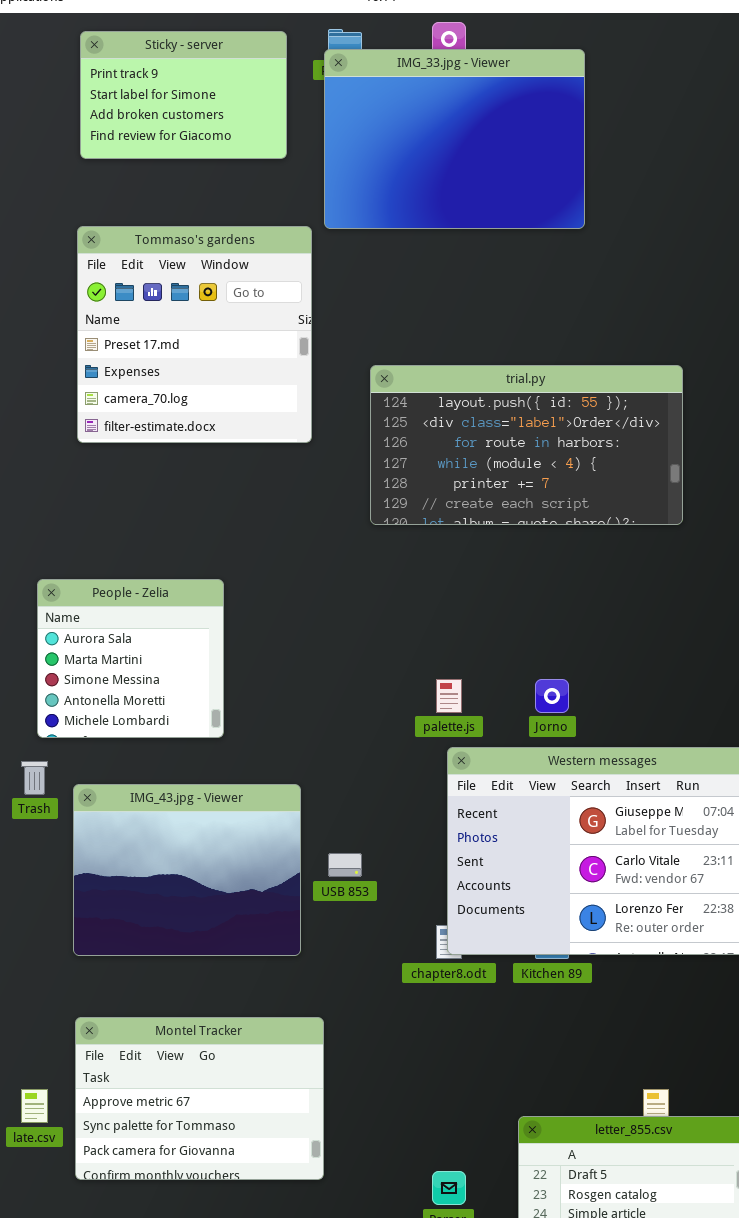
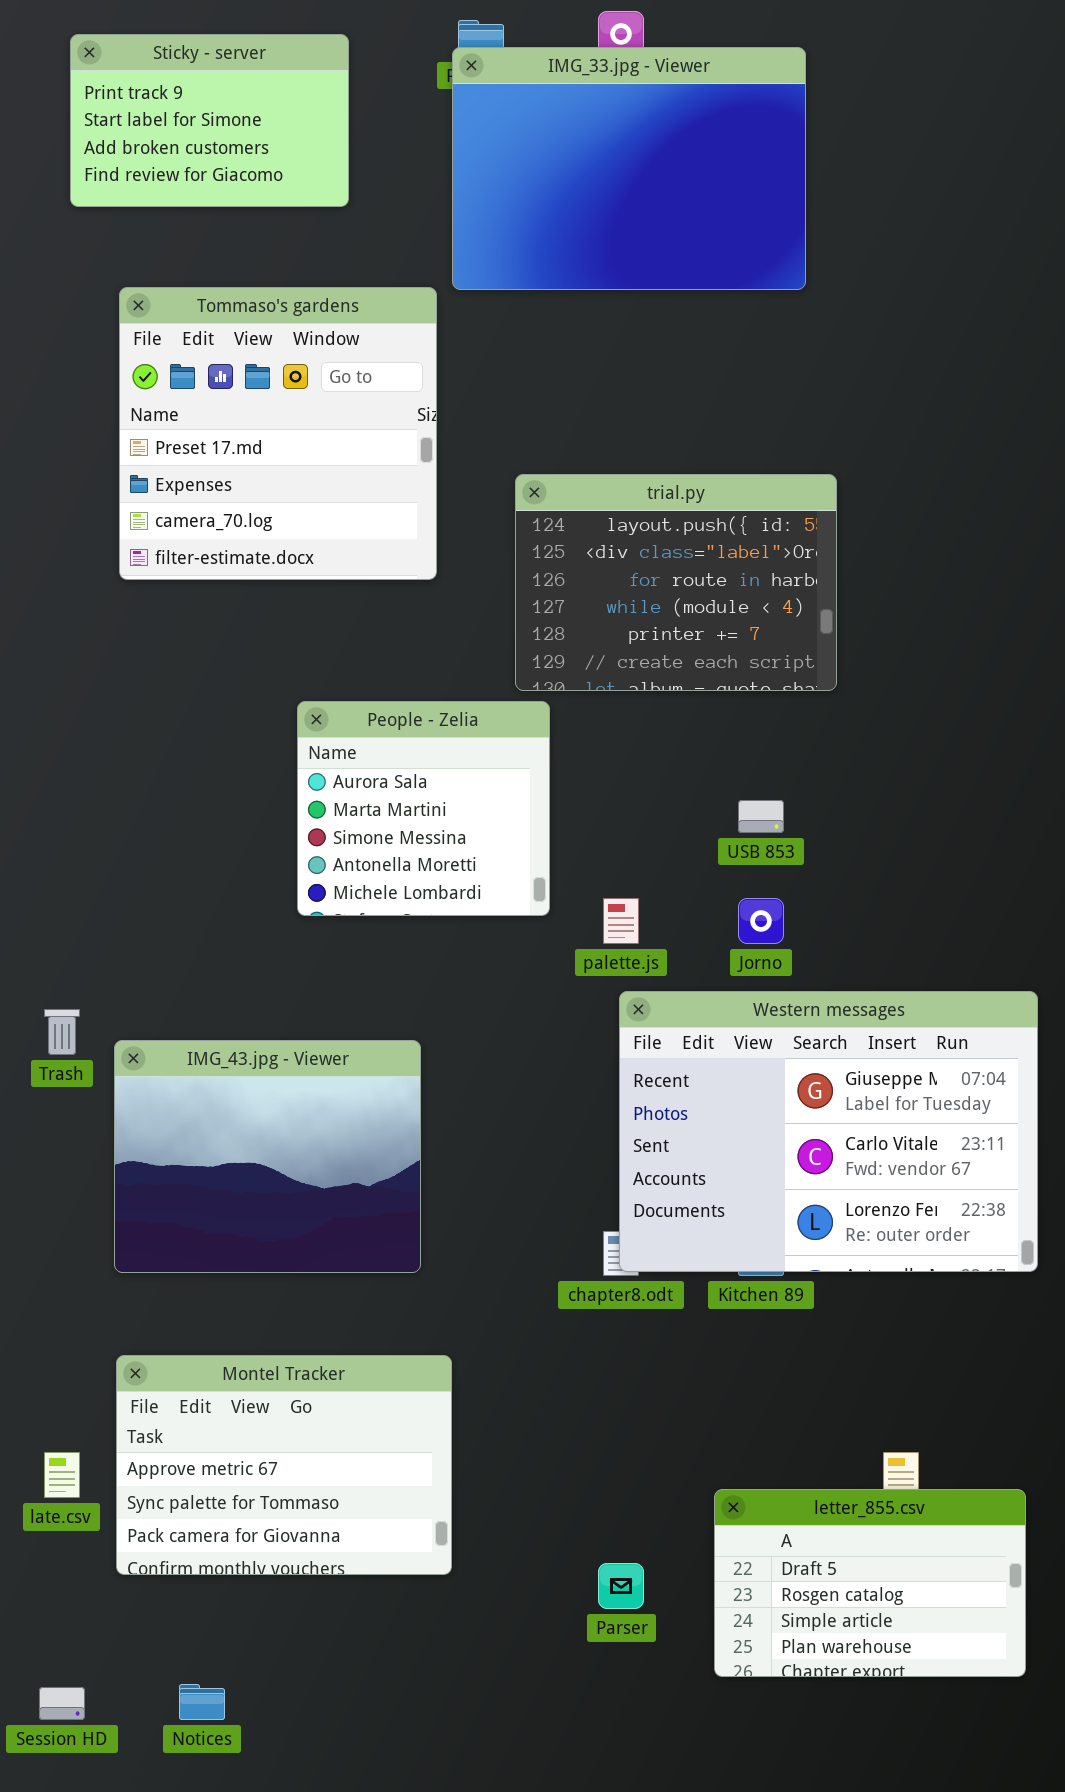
Sticky - server: [80,31,287,159] -> [70,34,349,207], moved
trial.py: [370,365,683,525] -> [515,474,837,691], resized
People - Zelia: [37,579,224,738] -> [297,701,550,916], moved
USB 853: [328,853,362,877] -> [738,800,784,833], moved

